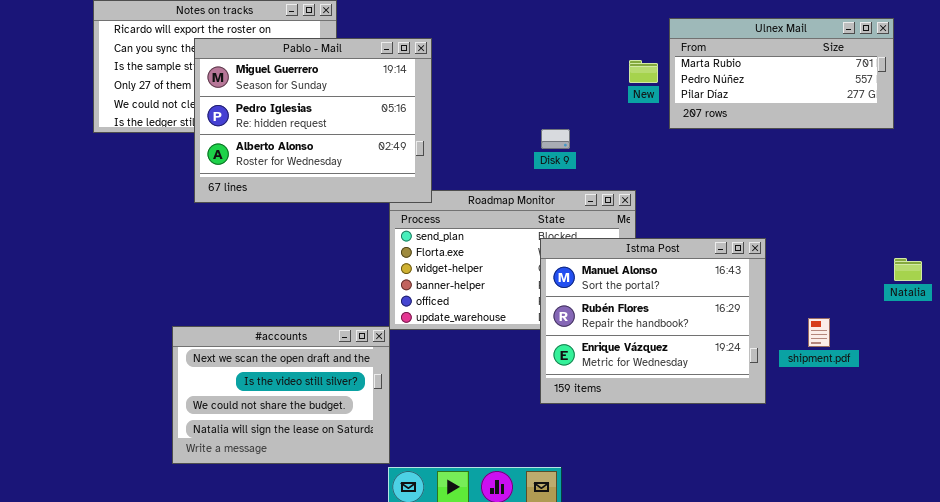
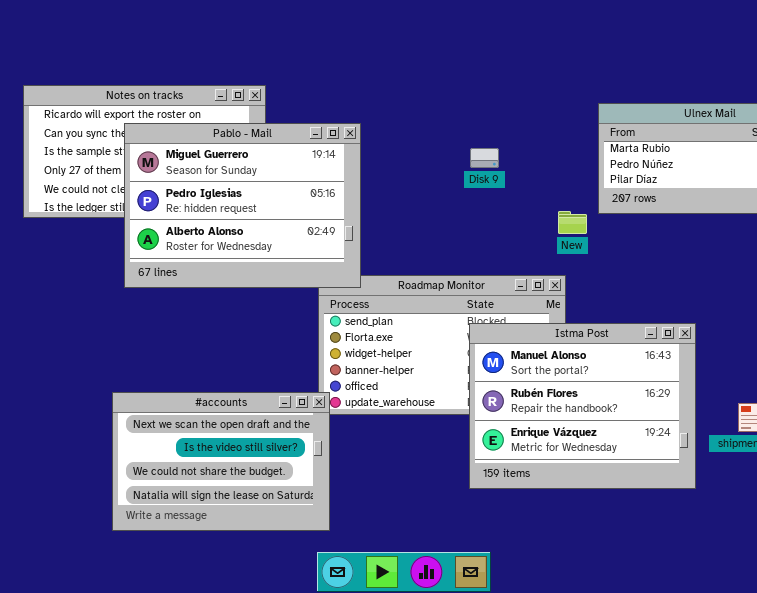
New: [629,60,658,83] -> [558,211,587,234], moved
Disk 9: [541,129,570,149] -> [470,148,499,168], moved
#accounts: [172,326,390,464] -> [112,392,330,531], moved

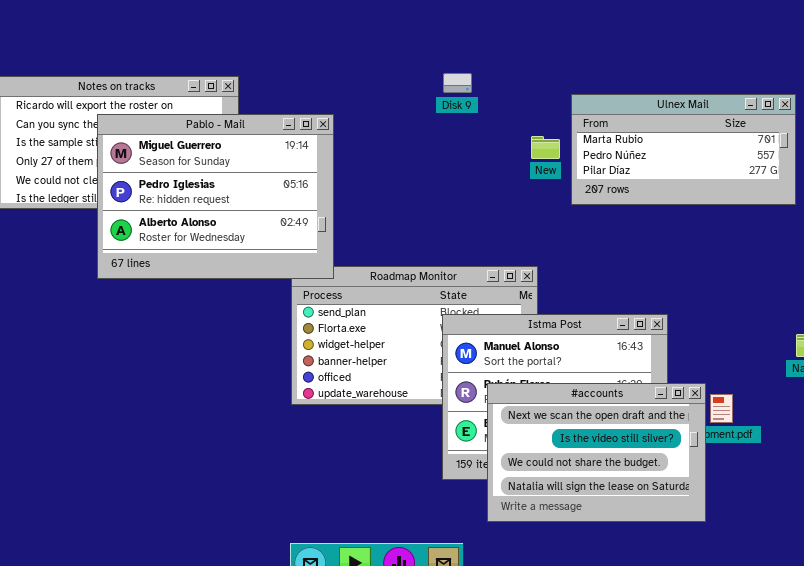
Disk 9: [470,148,499,168] -> [443,73,472,93], moved
New: [558,211,587,234] -> [531,136,560,159], moved
#accounts: [112,392,330,531] -> [487,383,706,522], moved

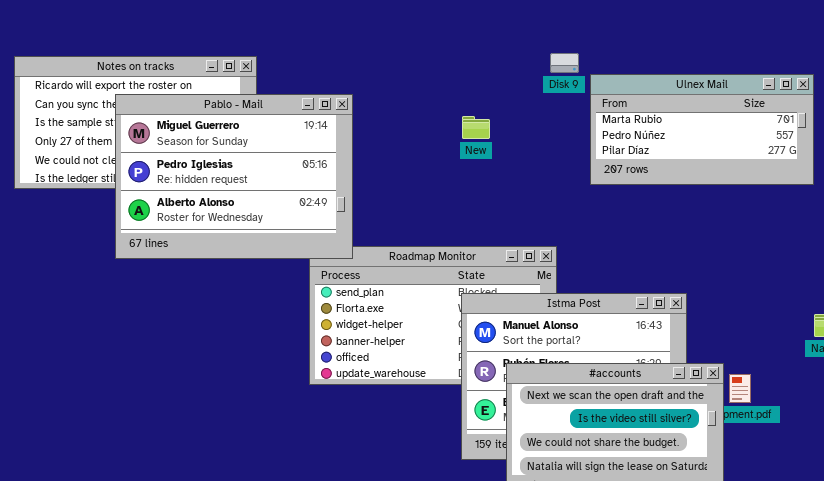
Disk 9: [443,73,472,93] -> [550,53,579,73], moved
New: [531,136,560,159] -> [462,116,490,139], moved

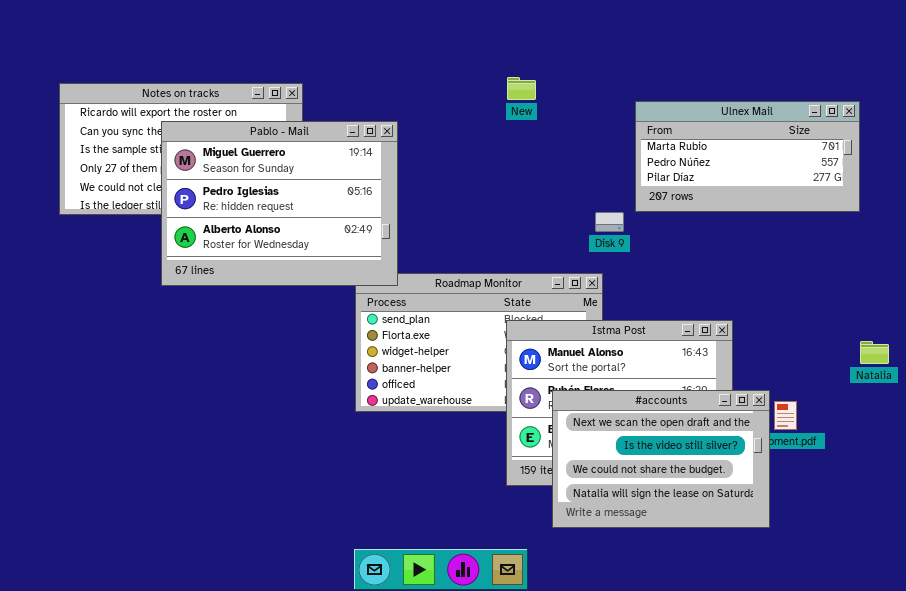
Disk 9: [550,53,579,73] -> [595,212,624,232], moved
New: [462,116,490,139] -> [507,77,536,100], moved

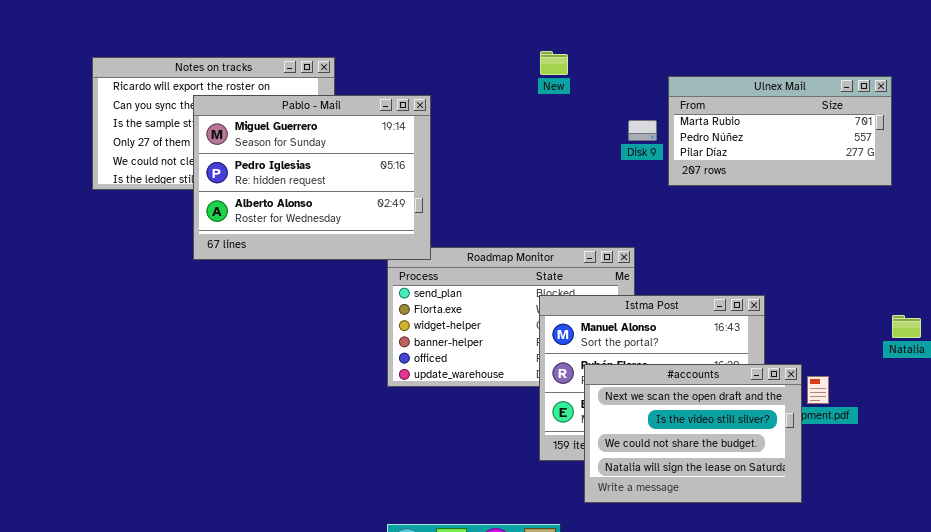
Disk 9: [595,212,624,232] -> [628,120,657,141], moved

